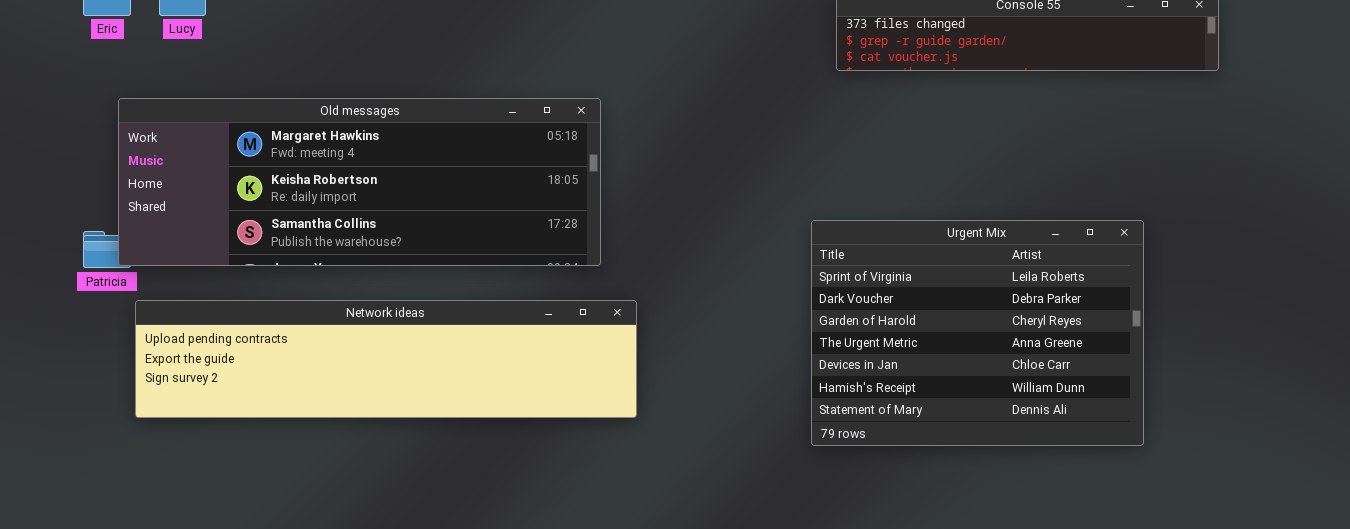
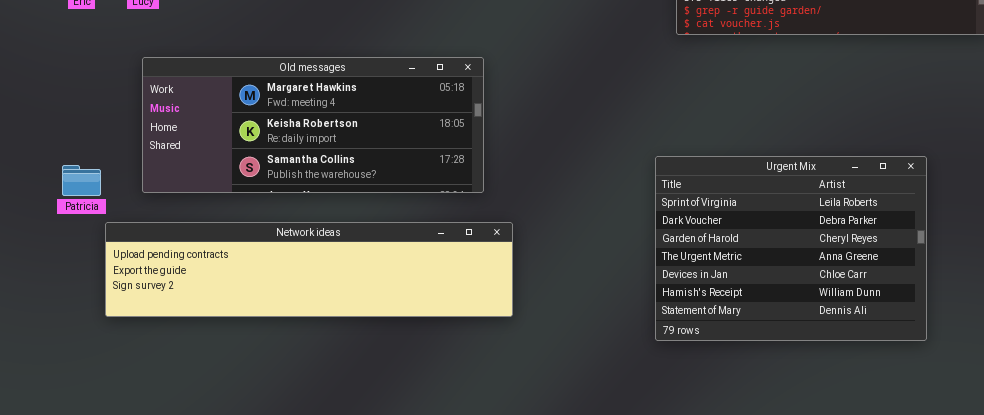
Old messages: [118,98,601,266] -> [142,57,484,193], resized

